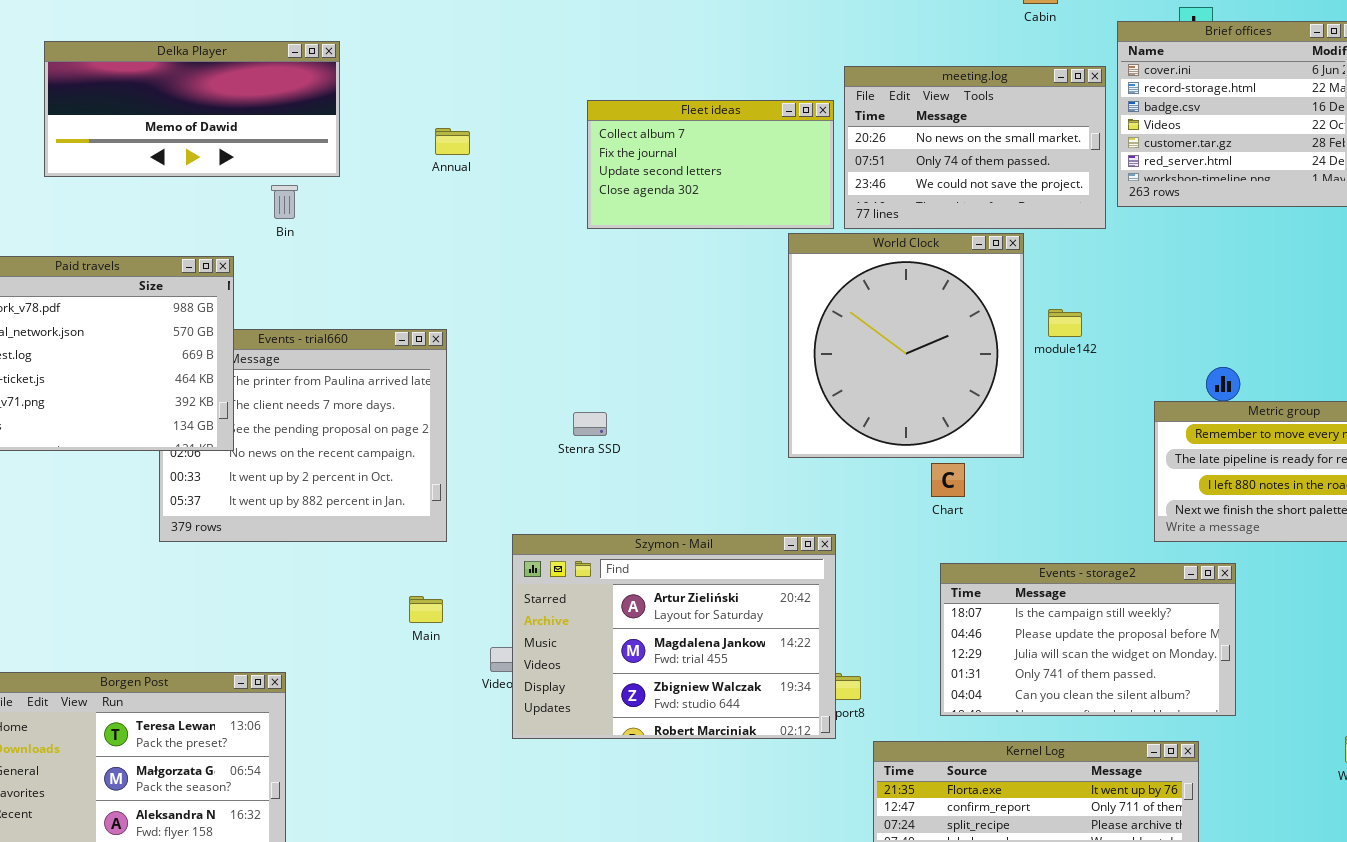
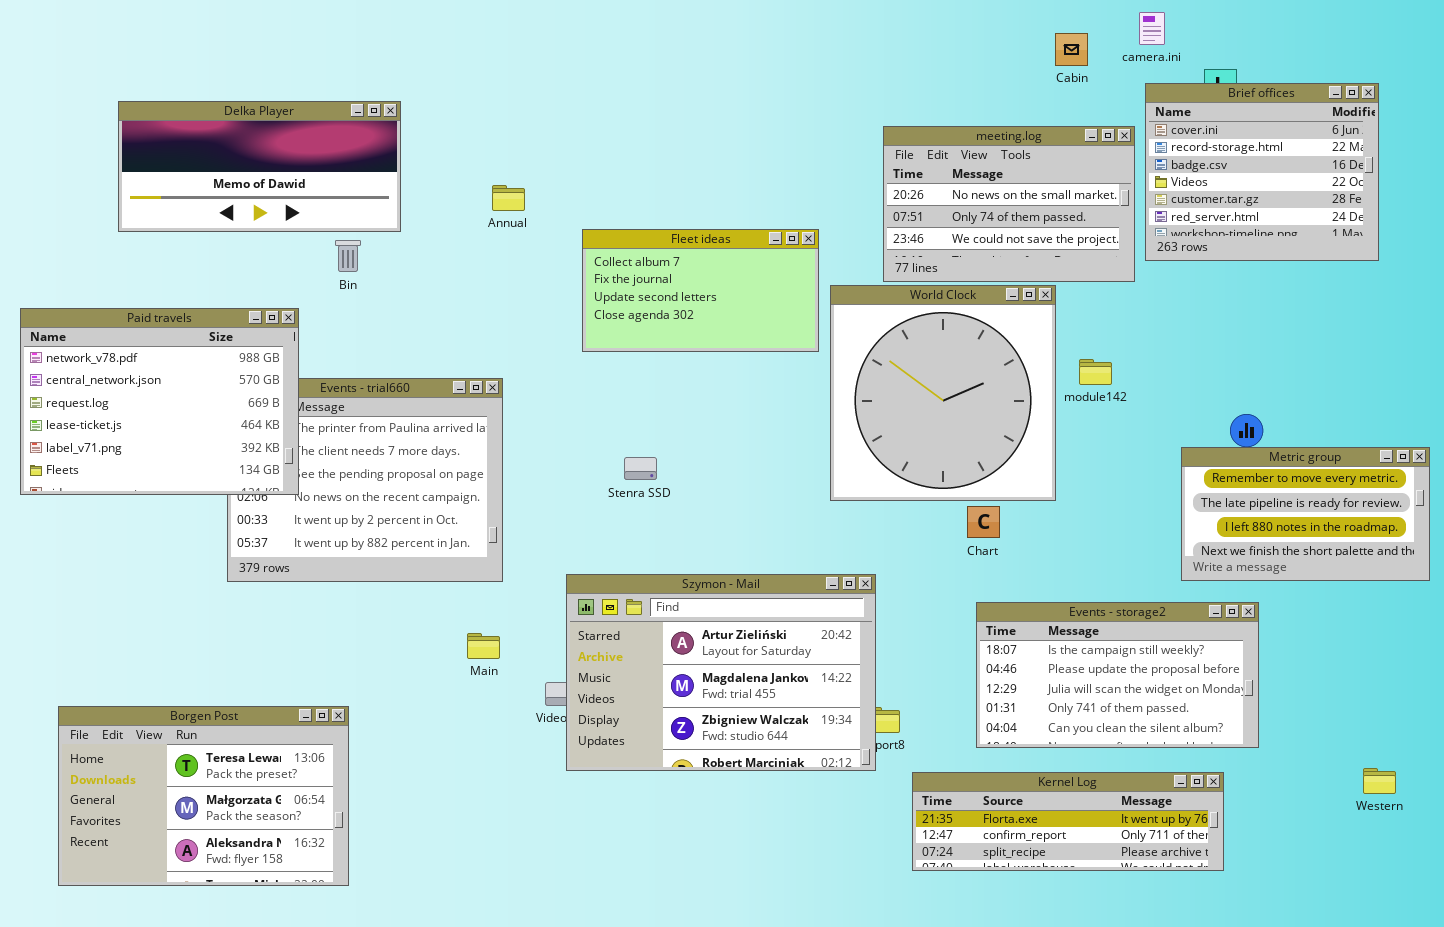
Fleet ideas: [587,100,834,229] -> [582,229,819,352], moved

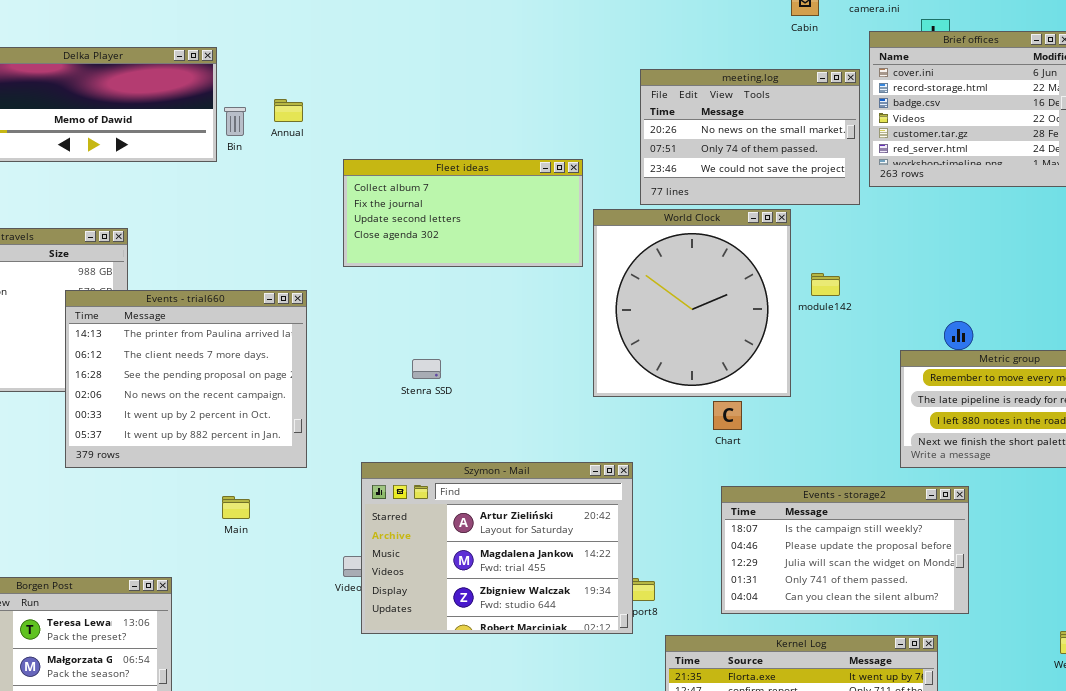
Annual: [492,185,525,211] -> [274,99,303,122], moved
Fleet ideas: [582,229,819,352] -> [343,159,583,267], resized
Bin: [335,240,361,272] -> [224,107,246,136], moved
Events - trial660: [227,378,503,582] -> [65,290,307,468], raised
Main: [467,633,500,659] -> [222,496,250,519], moved

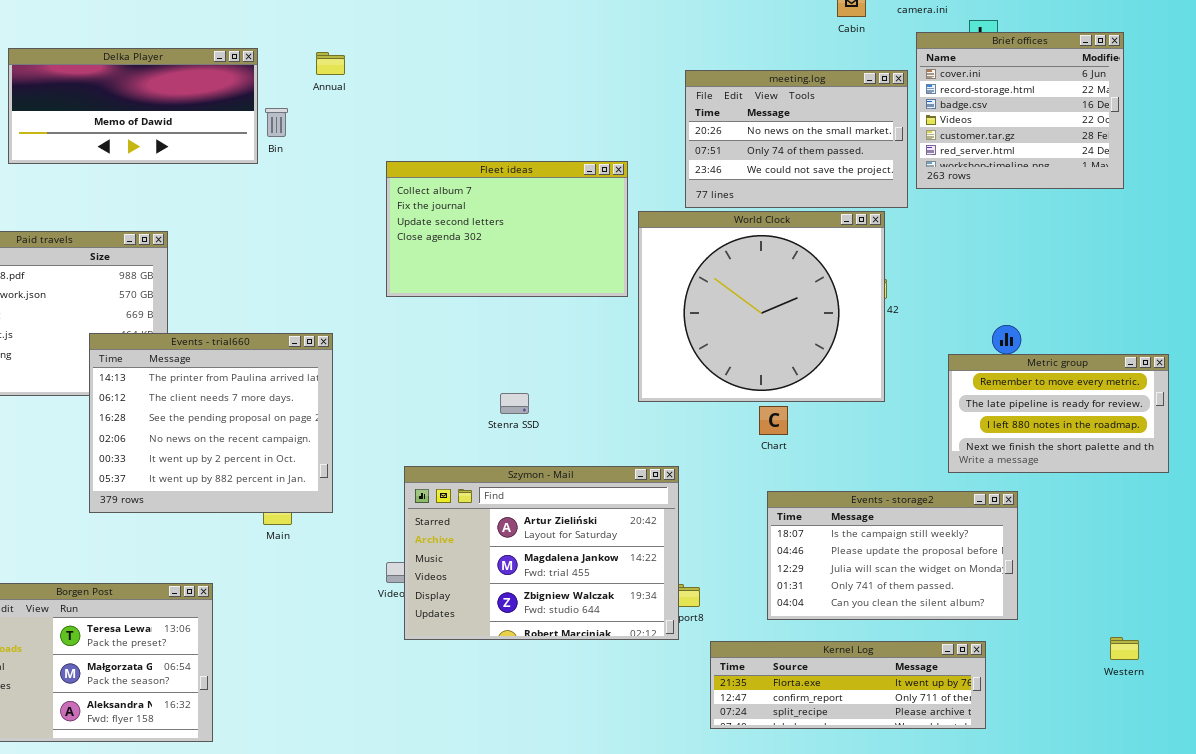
Annual: [274,99,303,122] -> [316,52,345,75], moved
Fleet ideas: [343,159,583,267] -> [386,161,628,297], resized
World Clock: [593,209,791,397] -> [638,211,885,402], resized
Events - trial660: [65,290,307,468] -> [89,333,333,513], moved
Stenra SSD: [412,359,441,379] -> [500,393,529,414], moved

